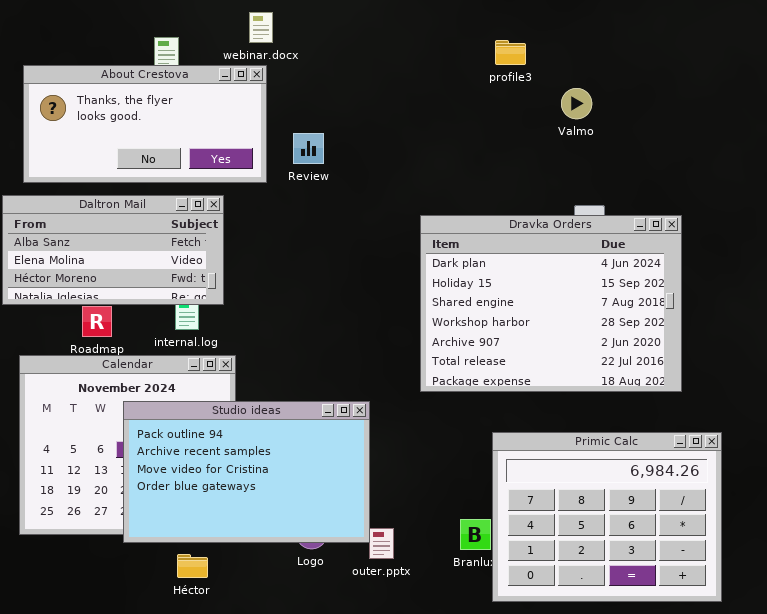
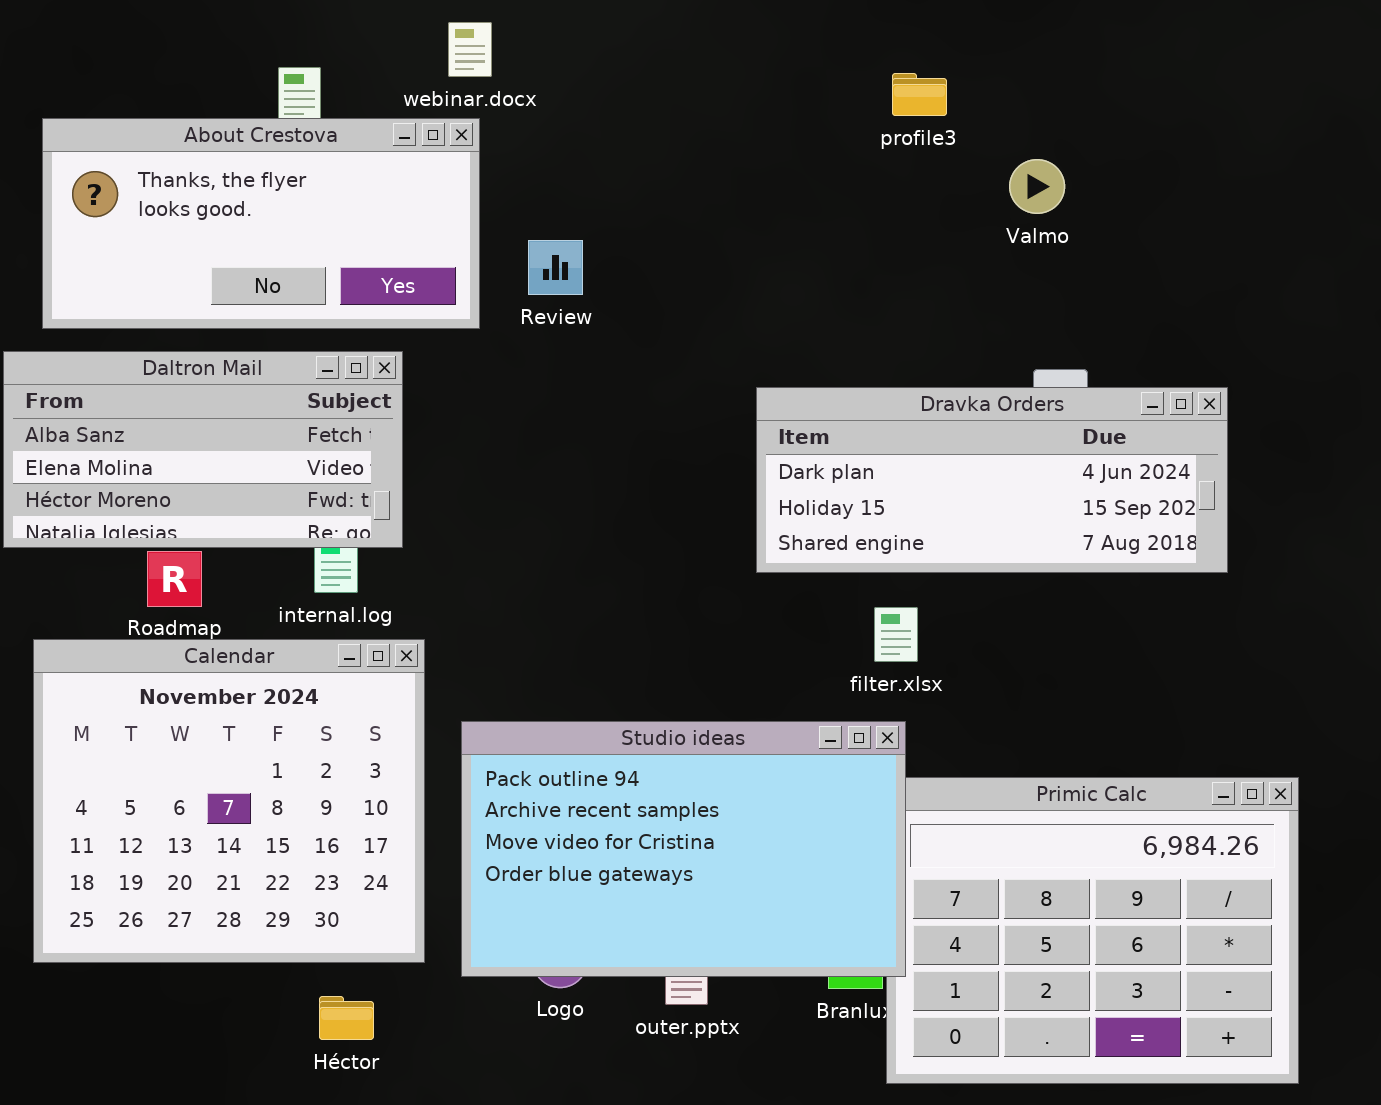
Dravka Orders: [420,215,682,392] -> [756,387,1228,573], resized
Studio ideas: [123,401,370,543] -> [461,721,906,977], moved

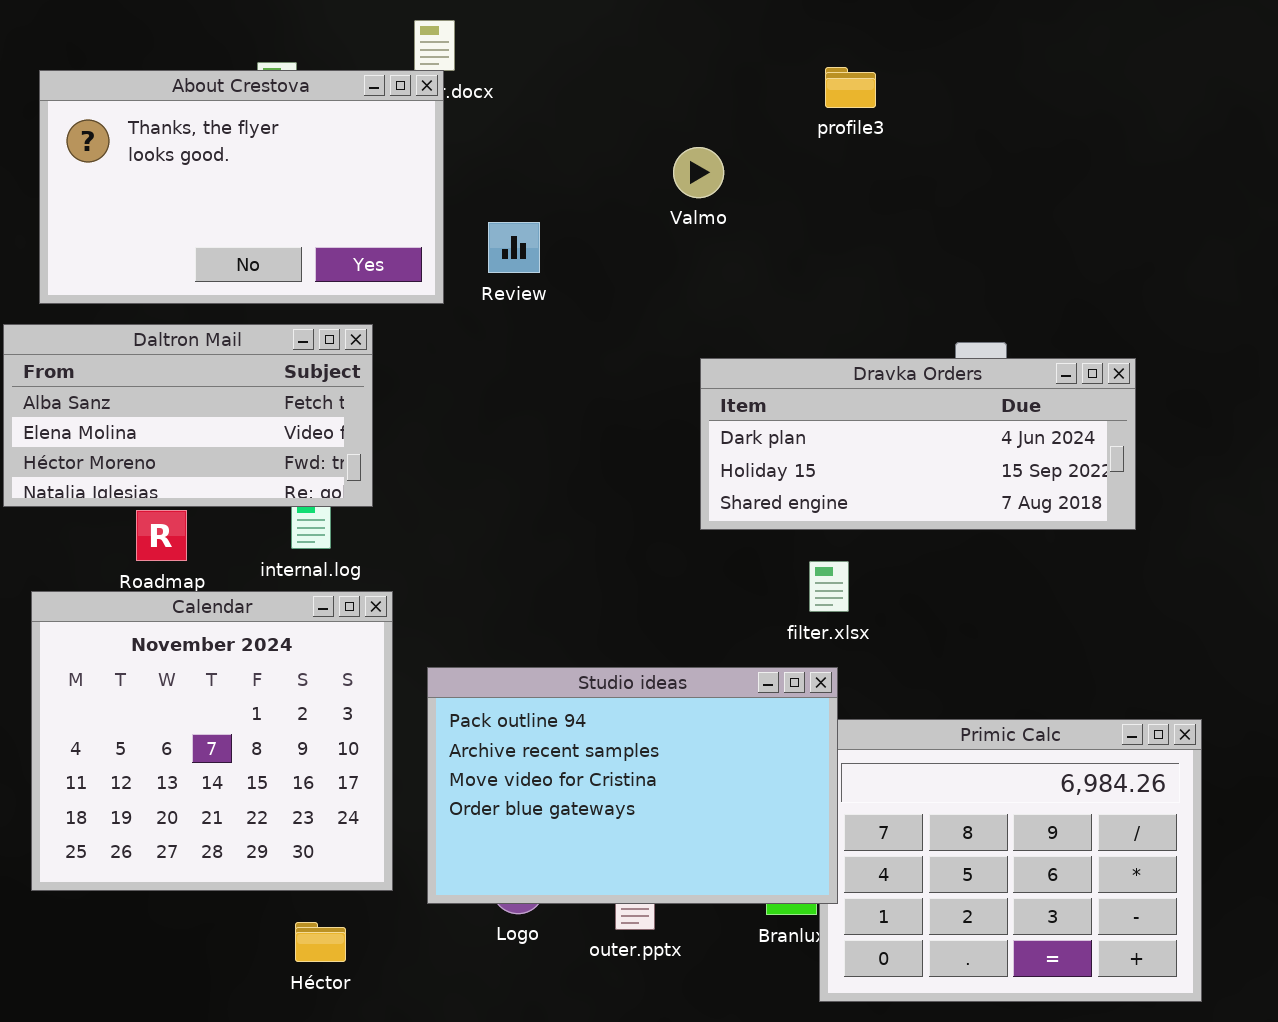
About Crestova: [42,118,480,329] -> [39,70,444,304], resized
Valmo: [1009,159,1065,214] -> [673,147,724,198], moved

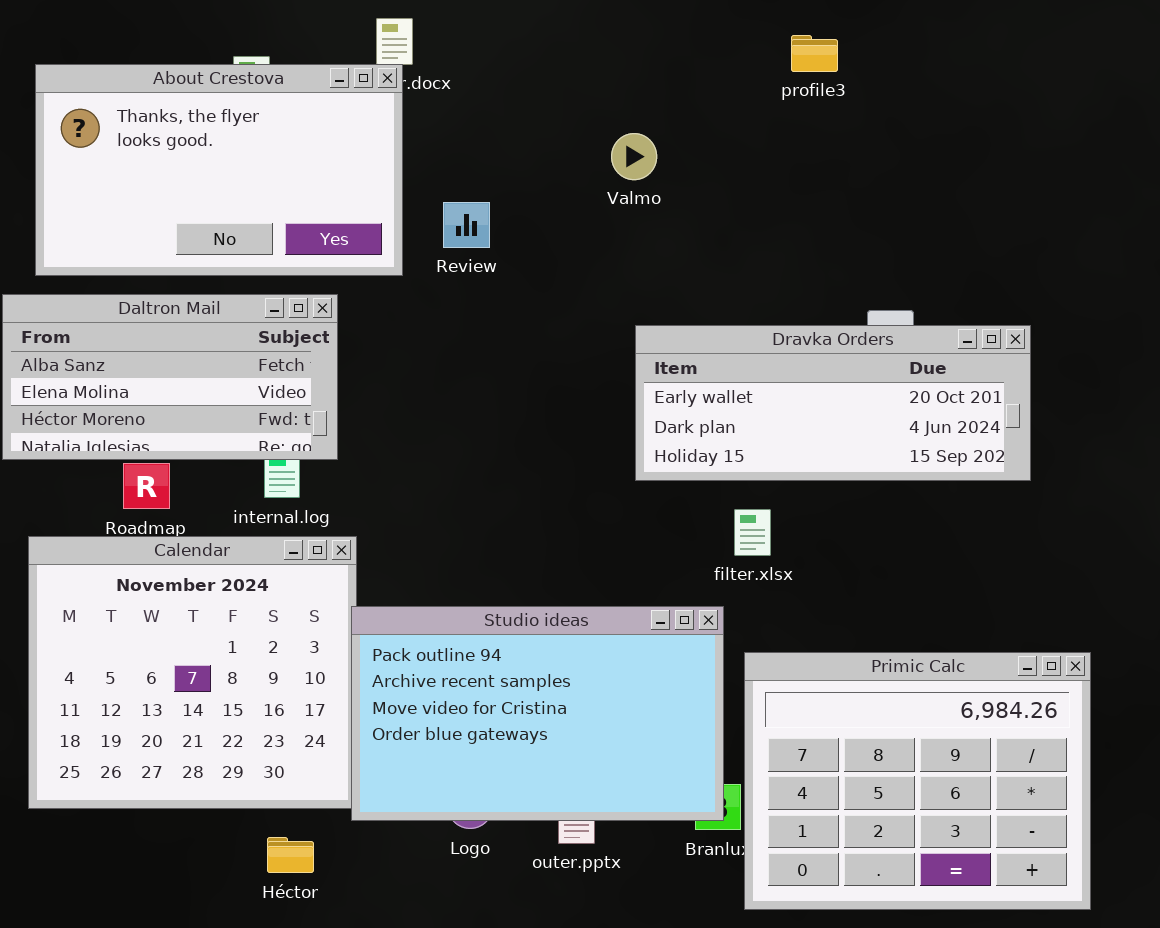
profile3: [825,67,876,108] -> [791,35,838,72], moved
Dravka Orders: [700,358,1136,530] -> [635,325,1031,481], scrolled up 1 row
Studio ideas: [427,667,838,904] -> [351,606,724,821], moved

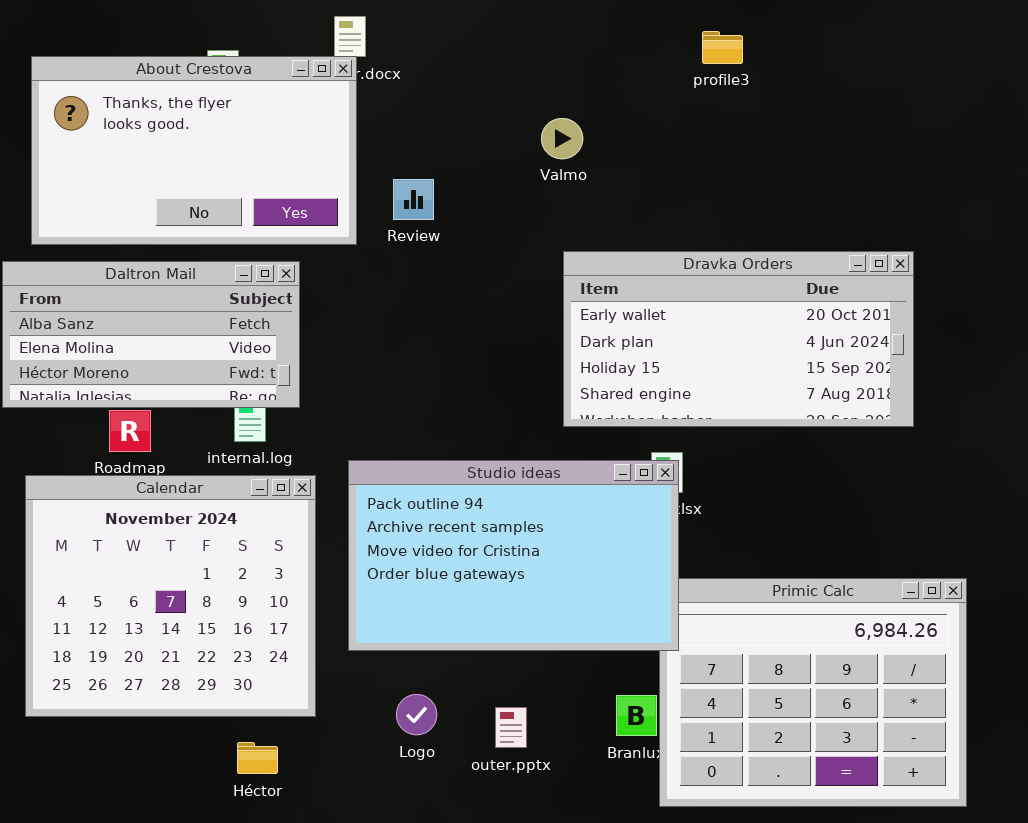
Dravka Orders: [635,325,1031,481] -> [563,251,914,427], resized
Studio ideas: [351,606,724,821] -> [348,460,679,651], moved

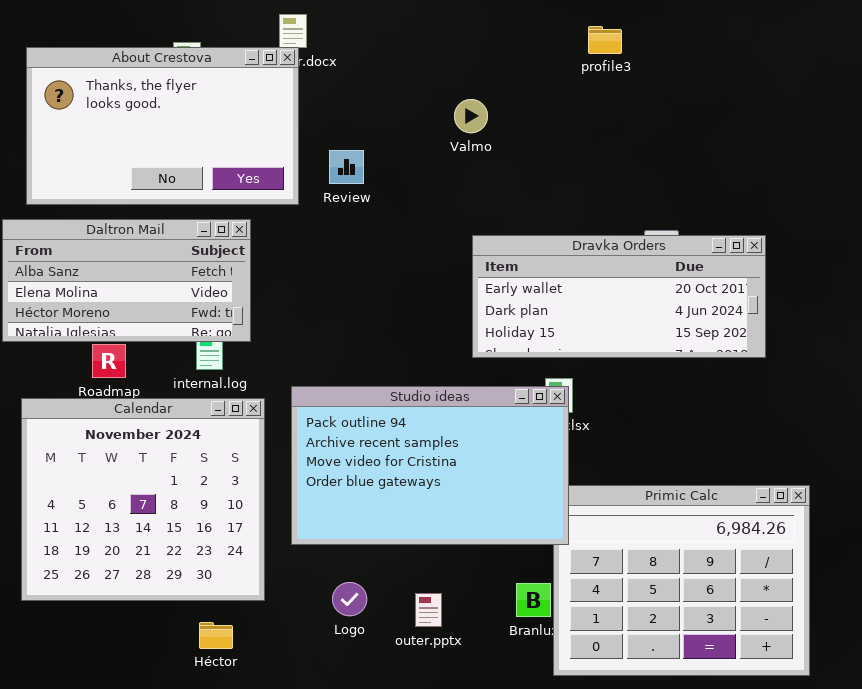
Dravka Orders: [563,251,914,427] -> [472,235,766,358], resized

